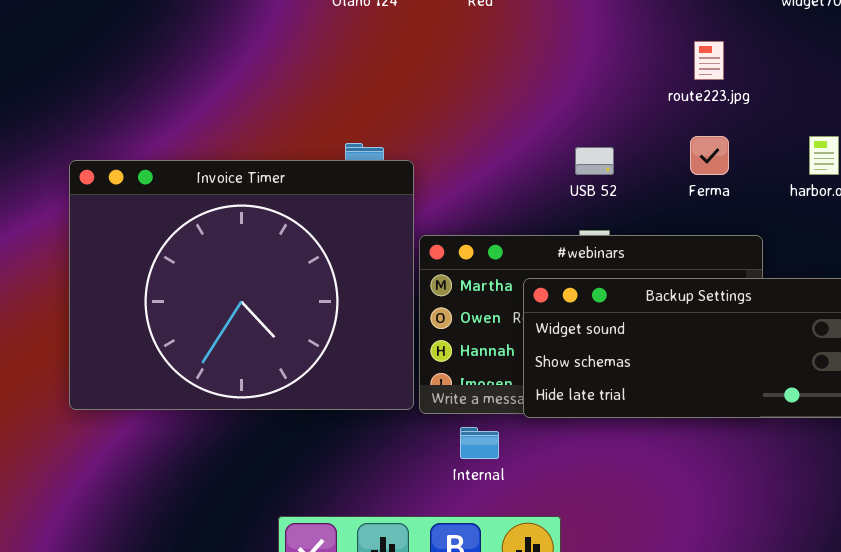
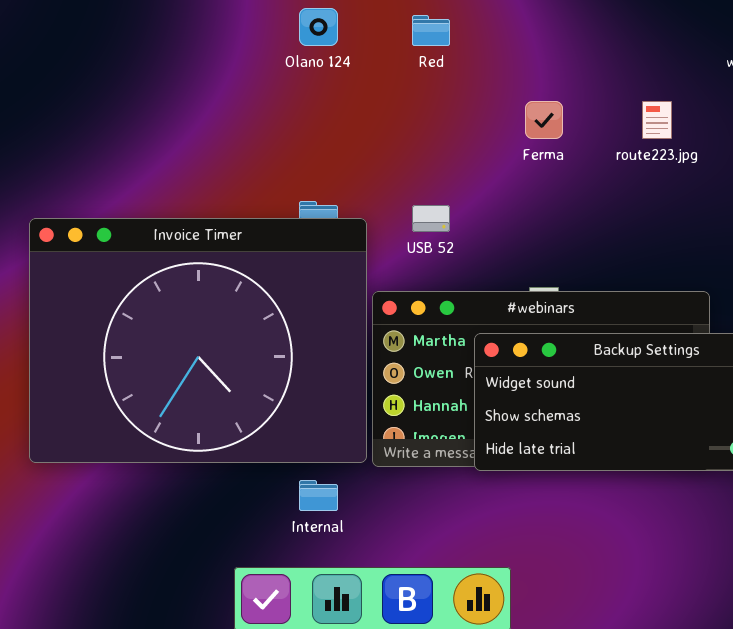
Ferma: [690,136,729,175] -> [525,101,563,139], moved
USB 52: [575,147,614,175] -> [412,205,450,232], moved
Internal: [460,427,499,459] -> [299,480,338,511], moved

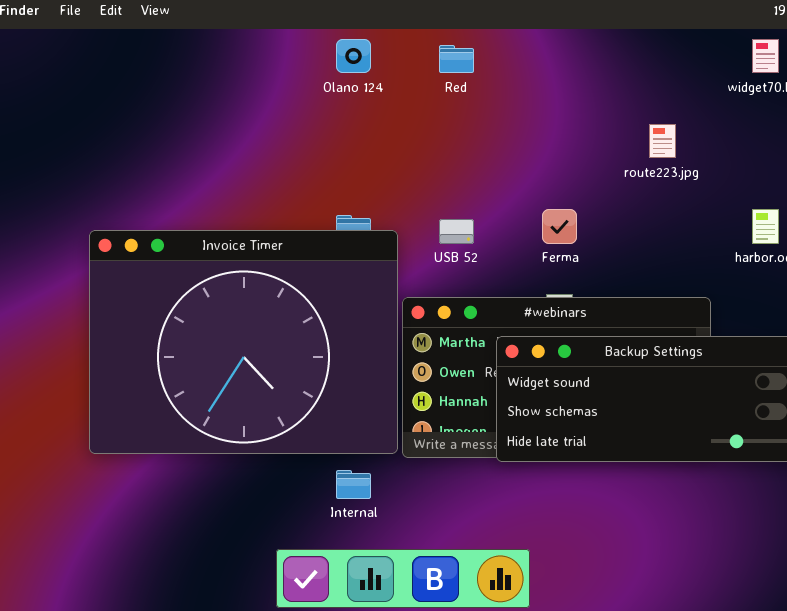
Ferma: [525,101,563,139] -> [542,209,577,244], moved

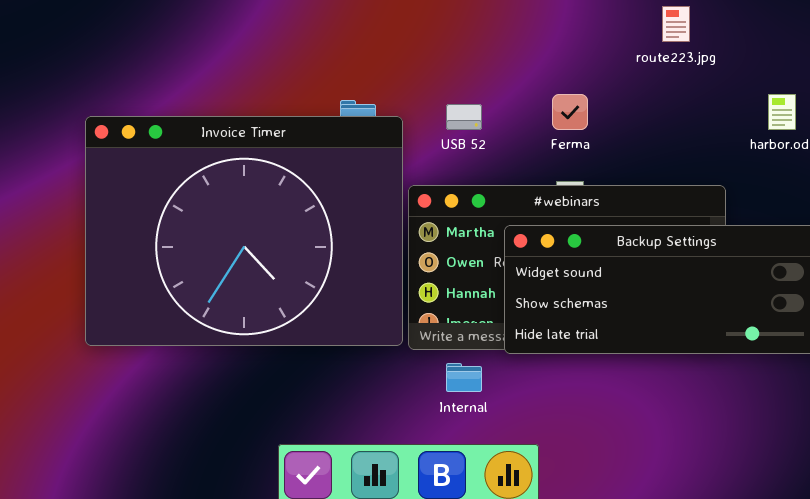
Internal: [336,470,371,499] -> [446,363,482,392], moved

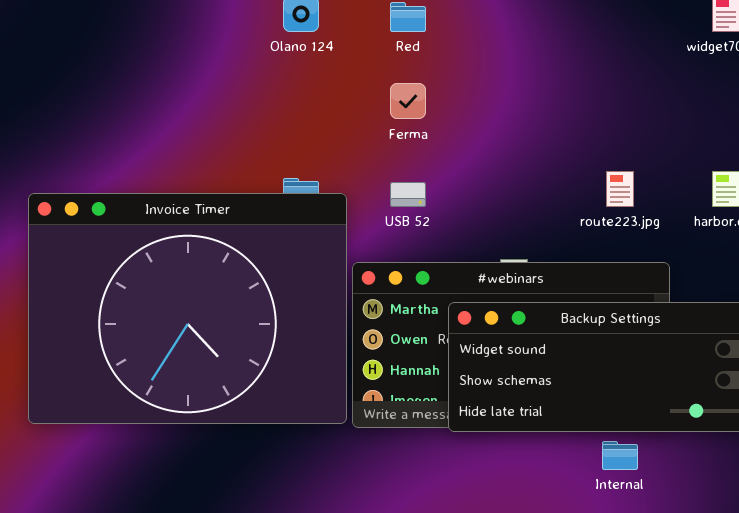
route223.jpg: [662,6,690,42] -> [606,171,634,207], moved
Ferma: [552,94,588,130] -> [390,83,426,119], moved
Internal: [446,363,482,392] -> [602,441,638,470], moved

